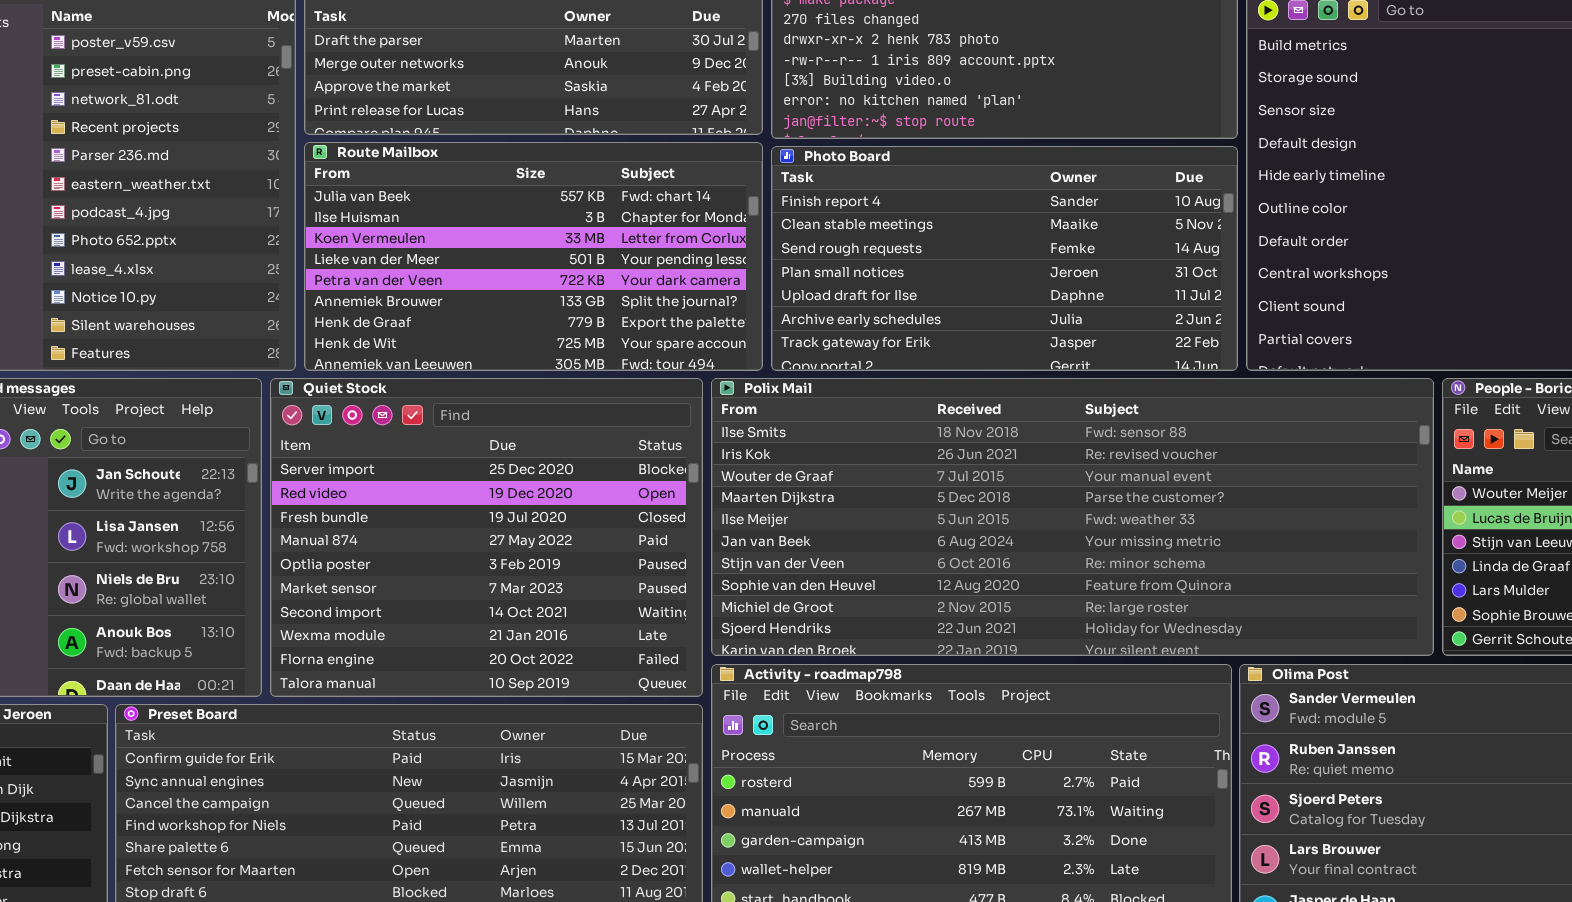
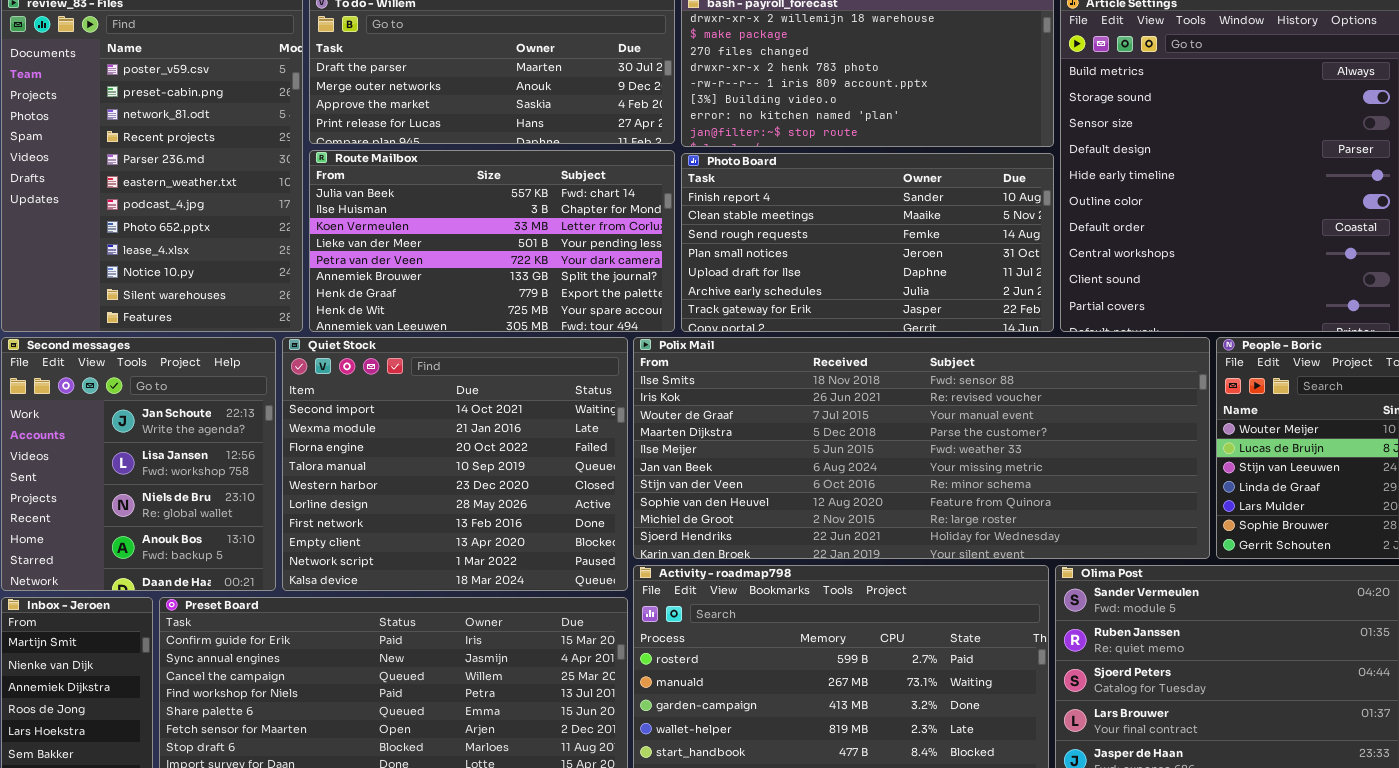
Quiet Stock: [270,378,703,697] -> [282,337,628,591], scrolled down 6 rows

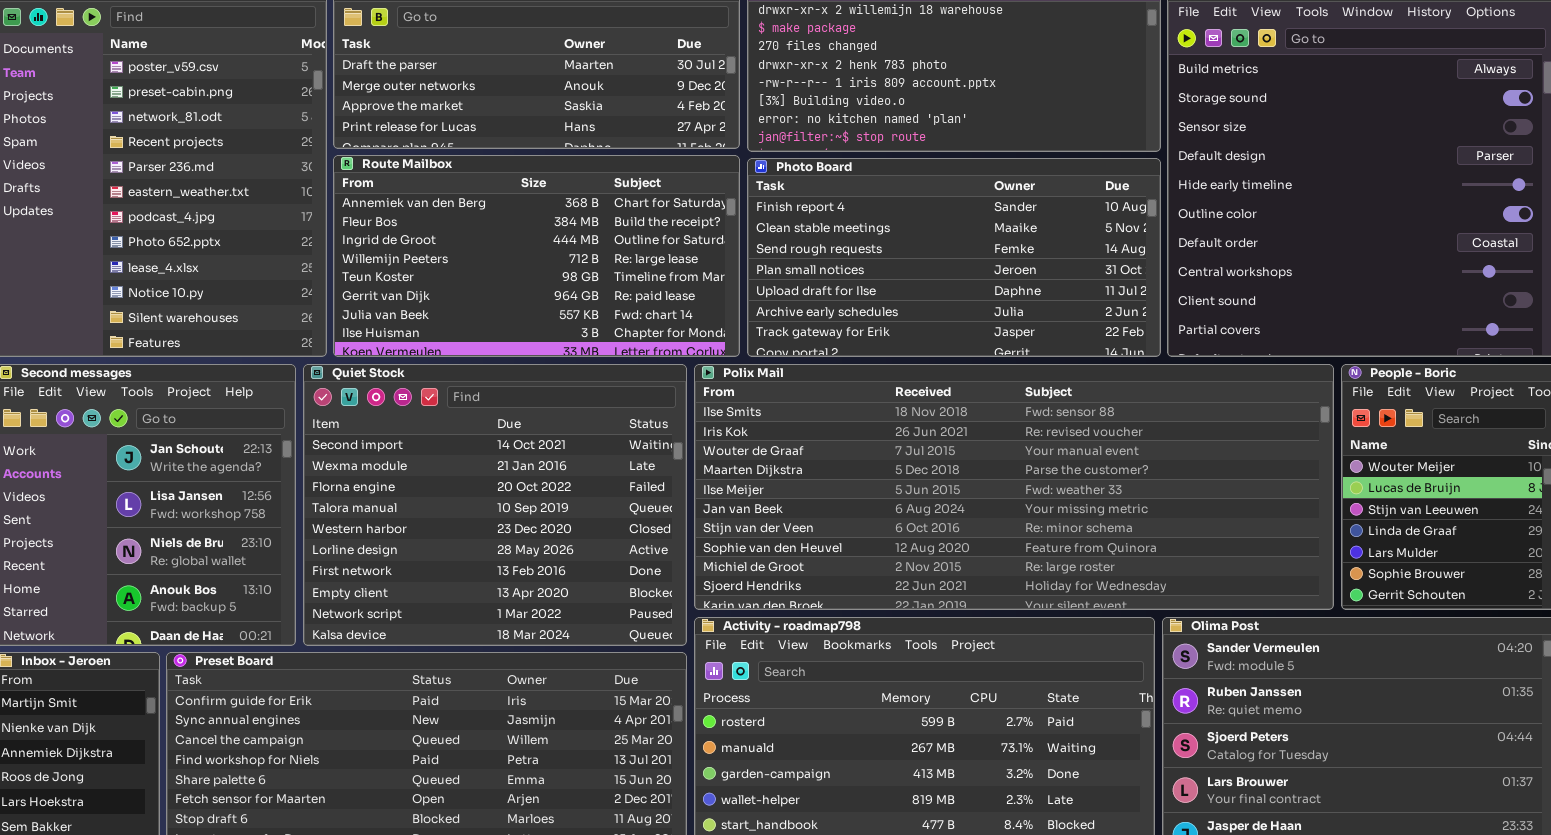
Route Mailbox: [309,150,675,332] -> [333,155,740,357], scrolled up 6 rows

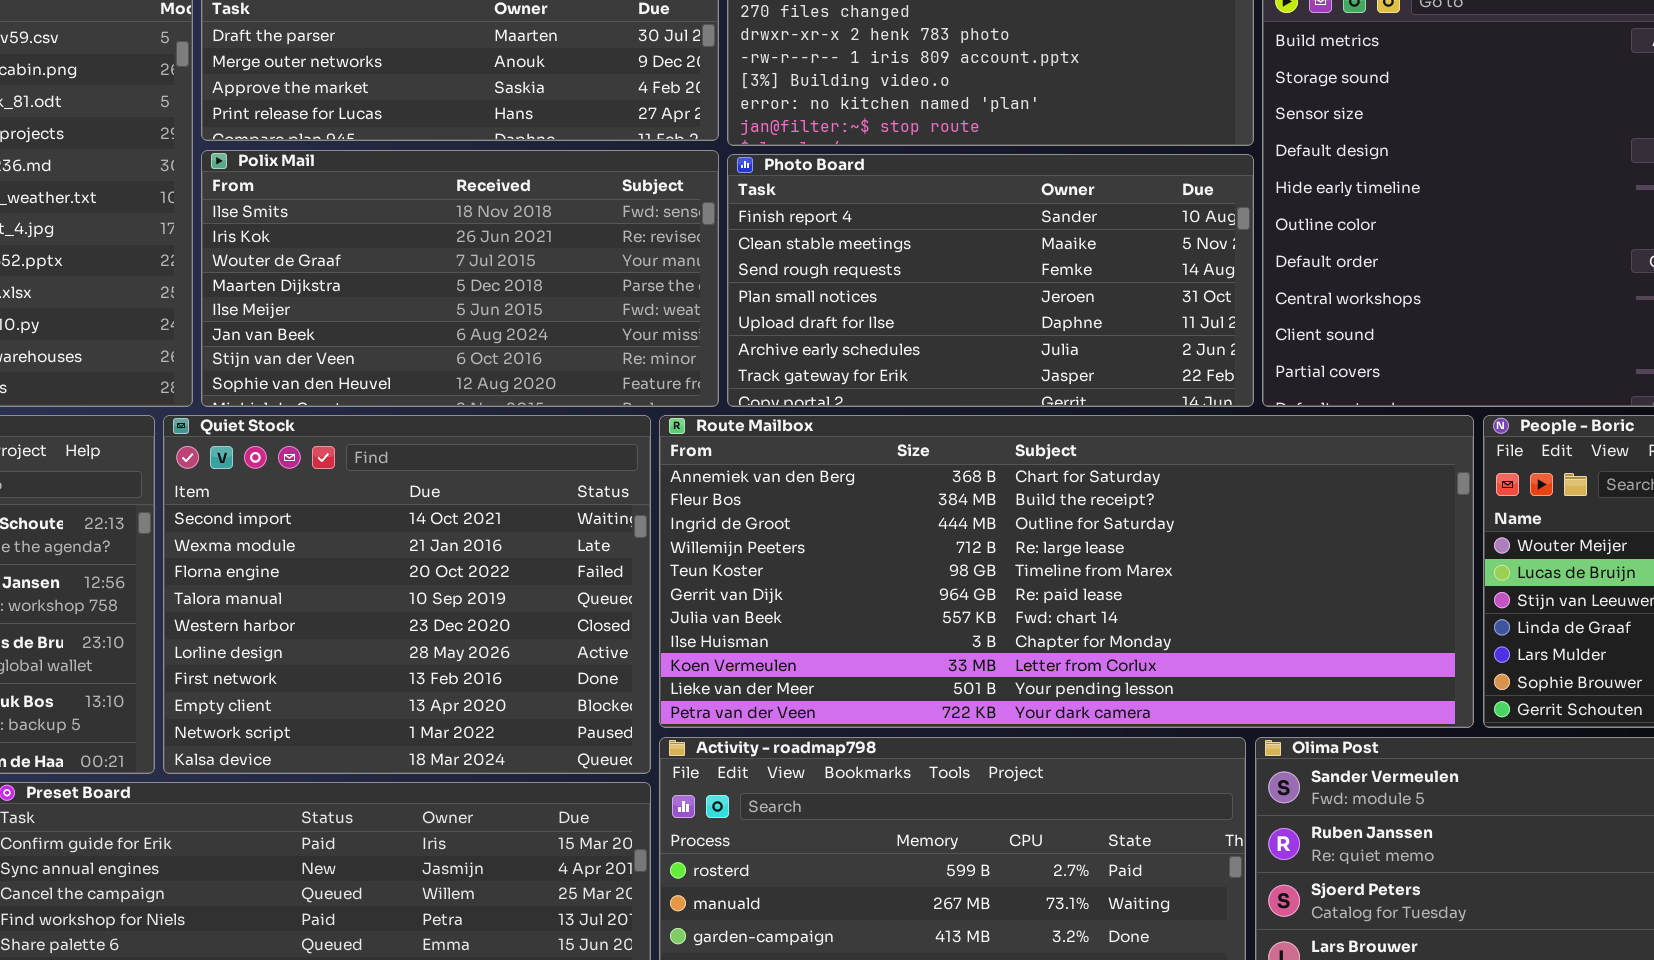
Route Mailbox: [333,155,740,357] -> [659,415,1474,728], moved, resized
Polix Mail: [694,364,1334,610] -> [201,150,719,407], moved, resized

